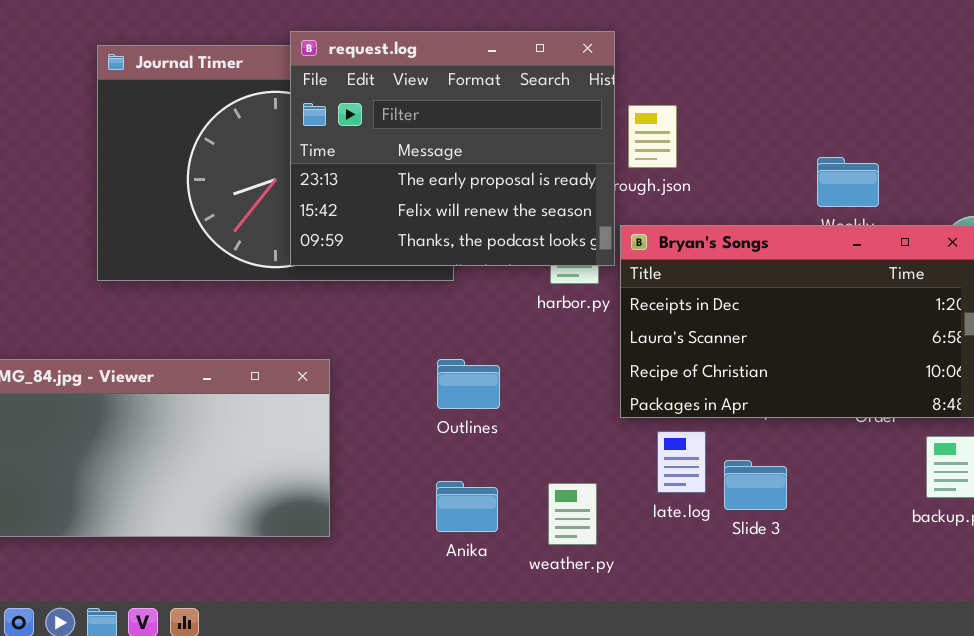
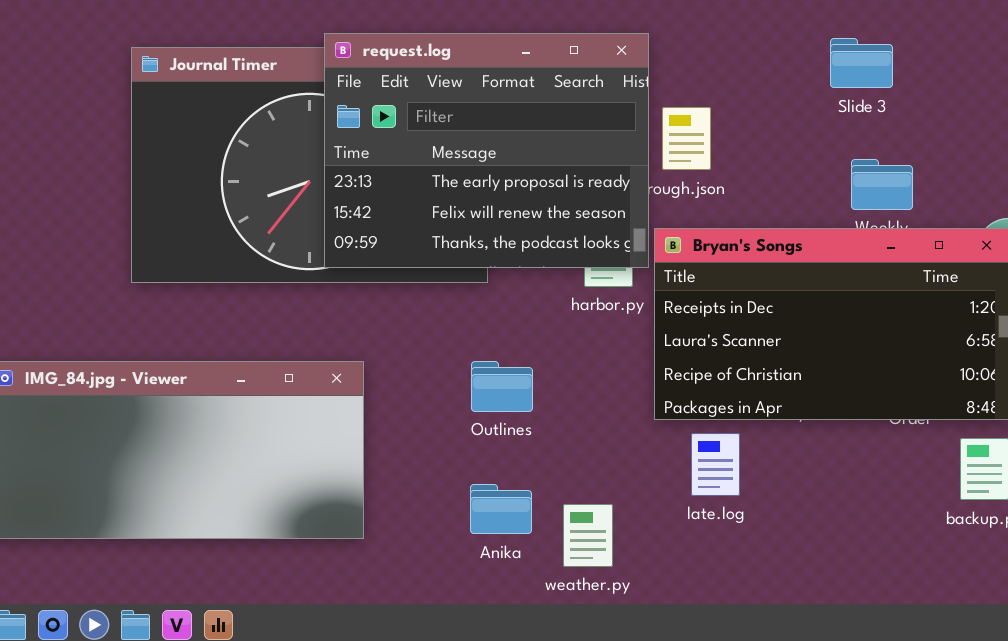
Slide 3: [724,460,787,510] -> [830,38,893,88], moved
weather.py: [548,483,597,545] -> [563,504,613,567], moved

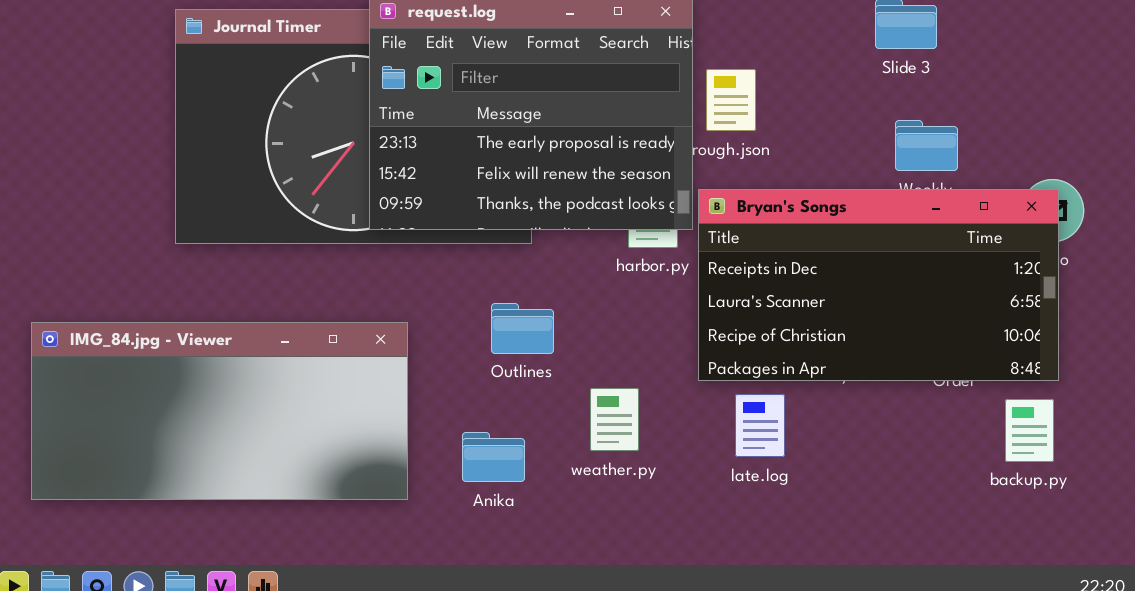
Outlines: [471,361,533,412] -> [491,303,554,354], moved
Anika: [470,484,532,534] -> [462,432,525,482], moved
weather.py: [563,504,613,567] -> [590,388,639,451], moved

